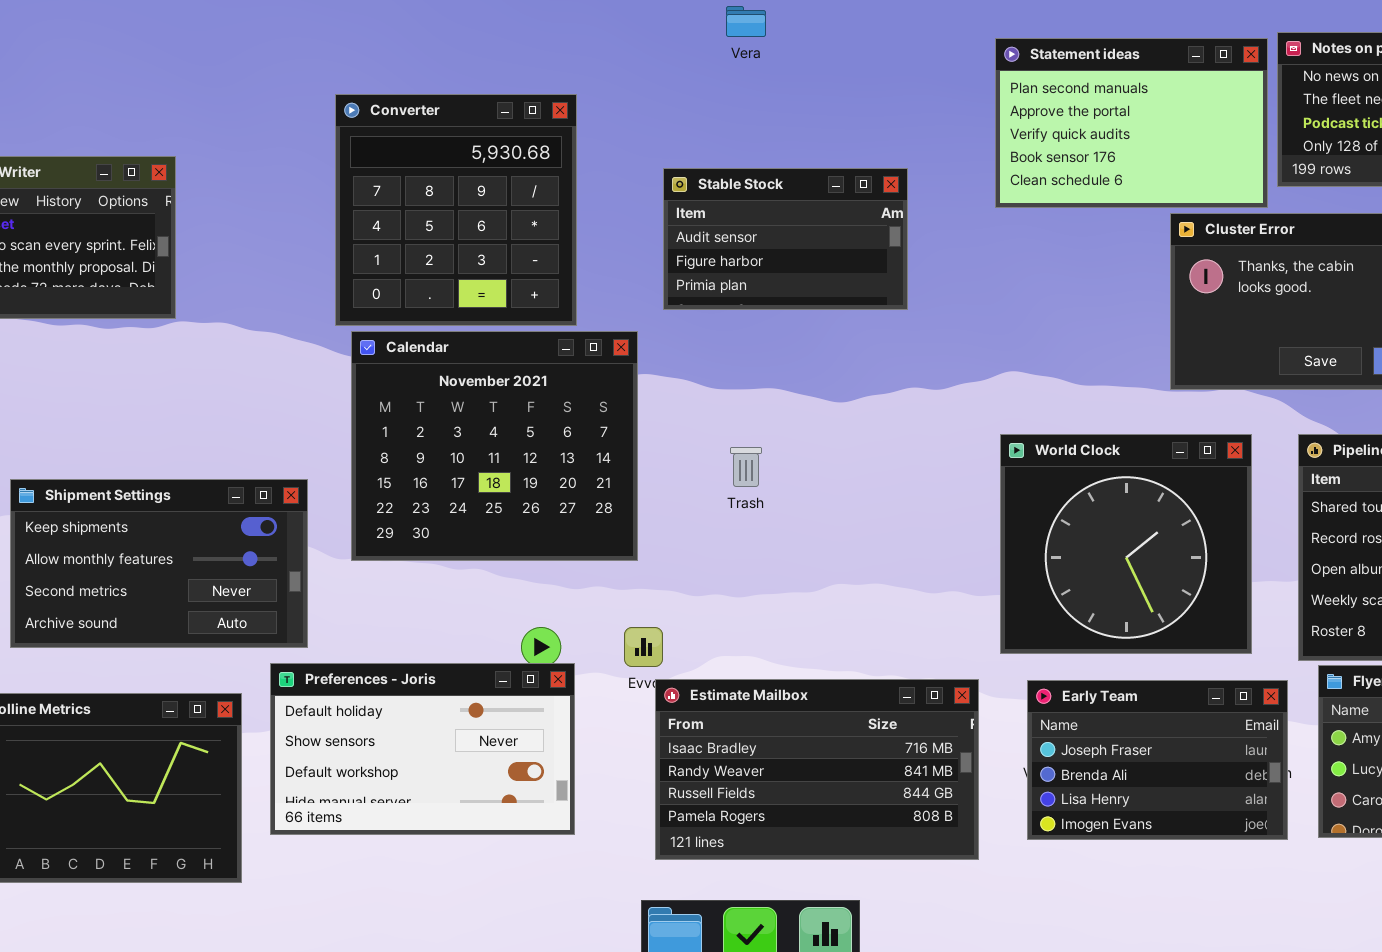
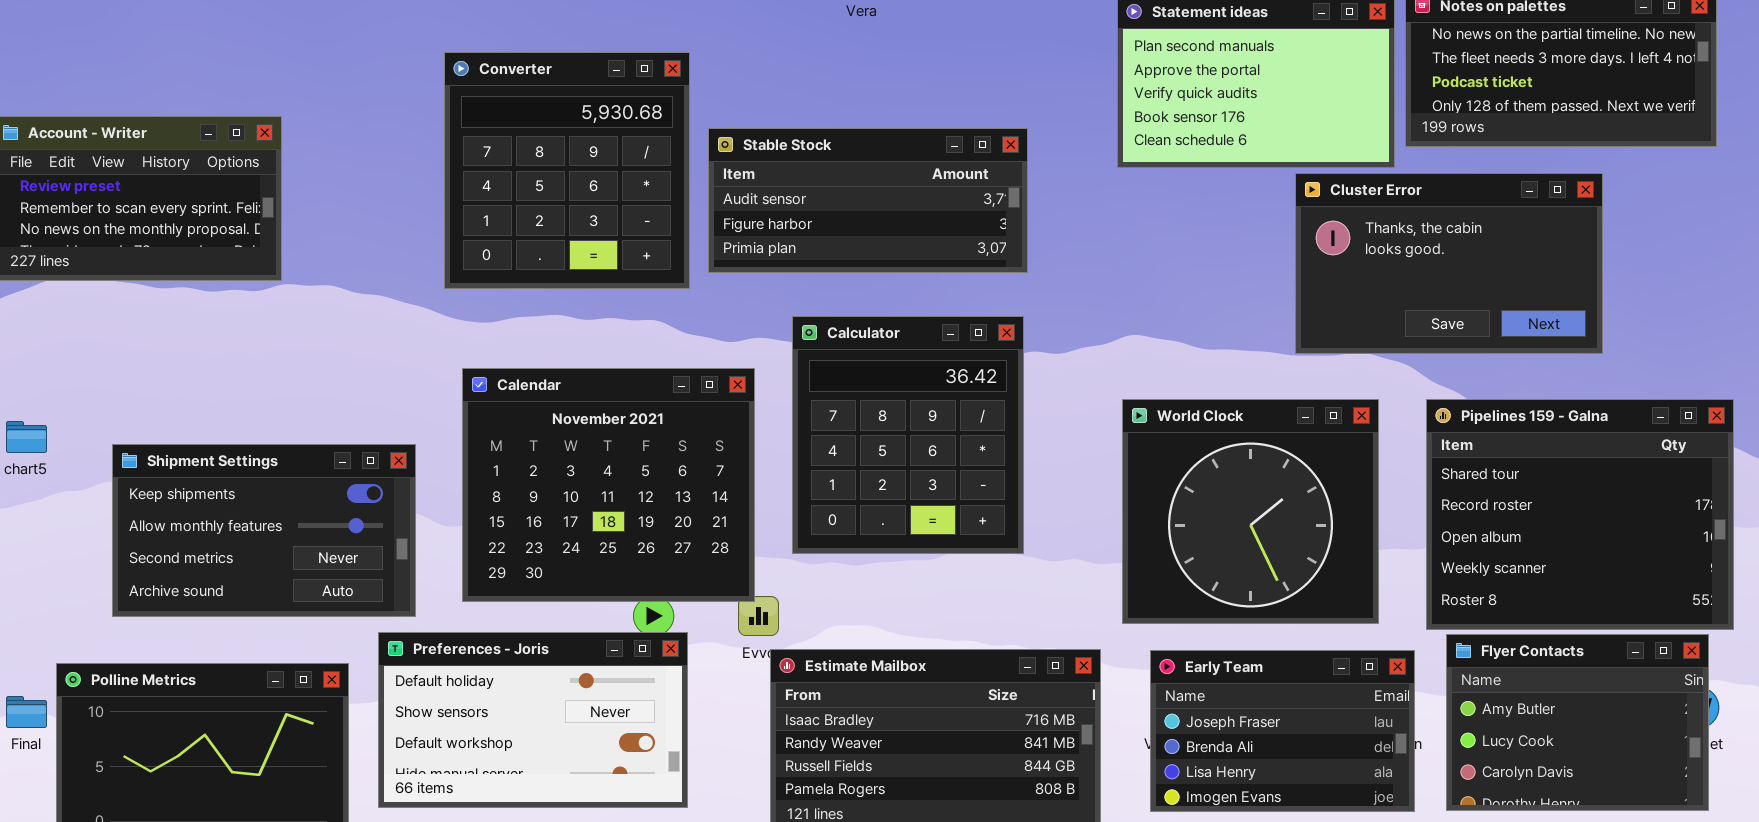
Stable Stock: [663,168,908,310] -> [708,128,1028,273], resized
Calendar: [351,331,638,561] -> [462,368,755,602], moved
Calculator: none -> [792,316,1024,554], opened

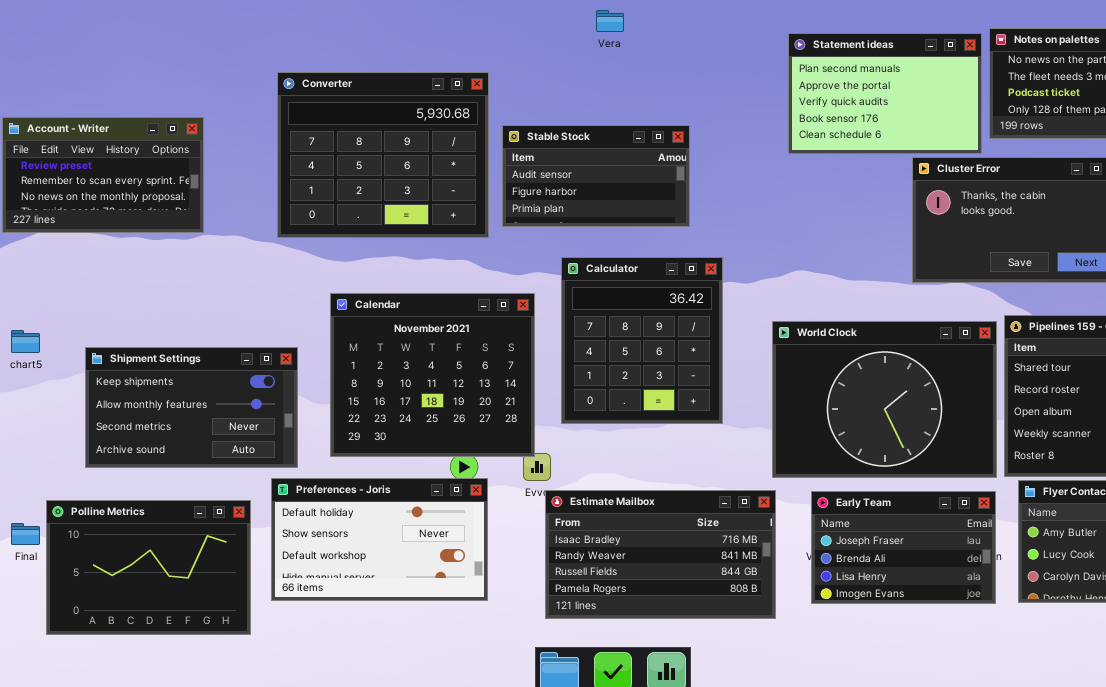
Converter: [444,52,690,289] -> [277,72,489,238], resized
Stable Stock: [708,128,1028,273] -> [502,125,690,227], resized
World Clock: [1122,399,1379,624] -> [772,321,997,478], moved, resized

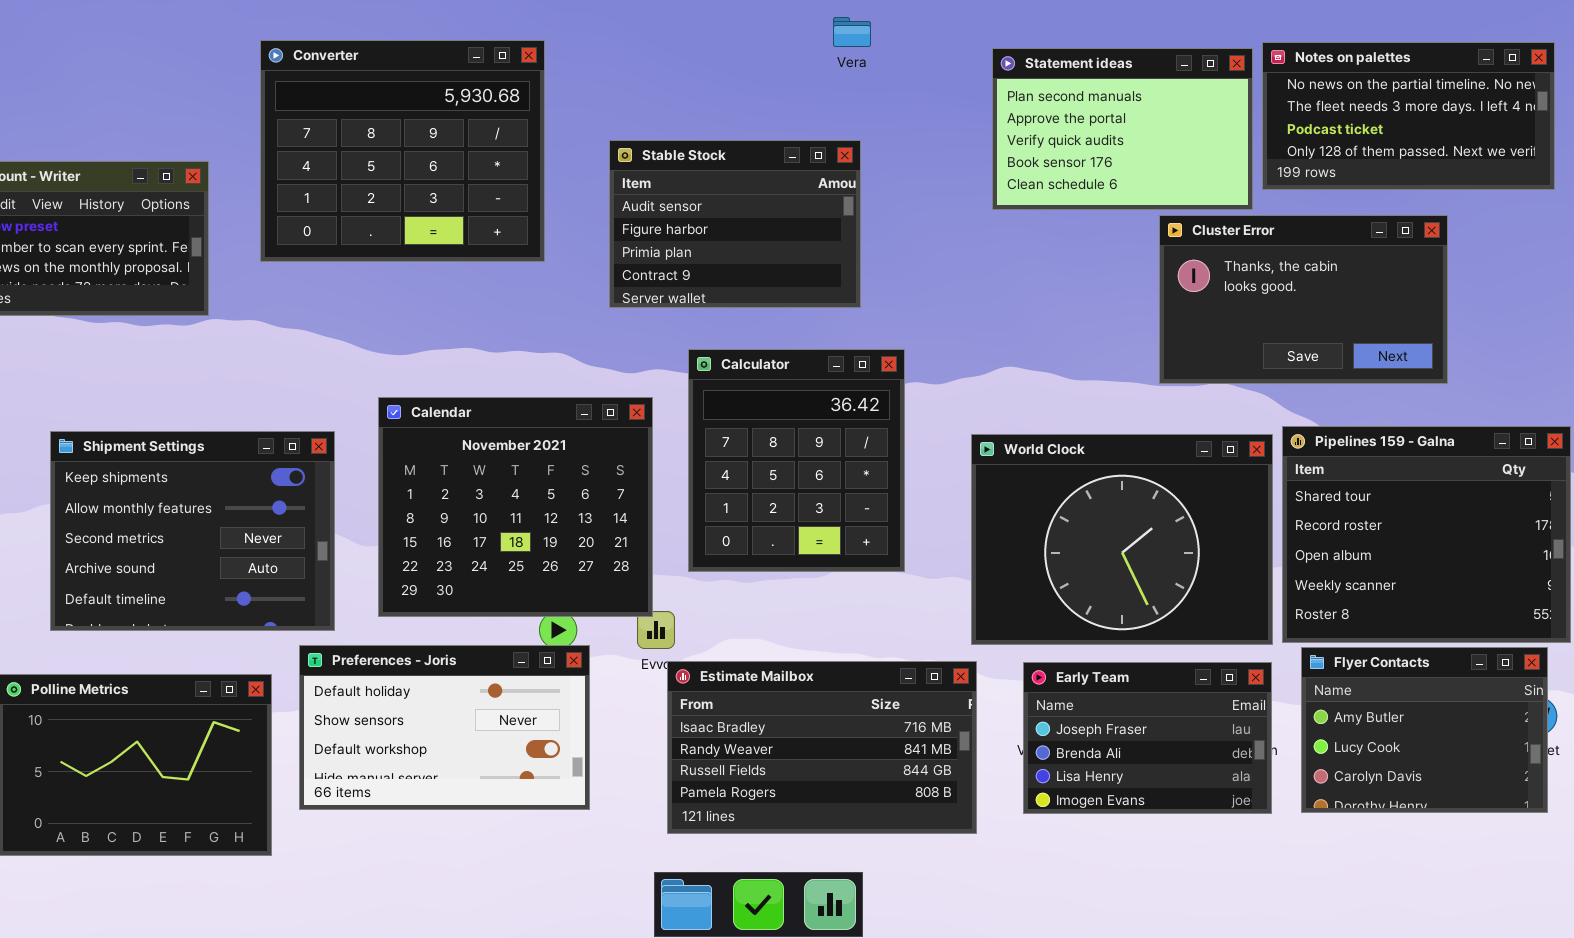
Vera: [596,10,624,32] -> [833,17,871,47], moved
Converter: [277,72,489,238] -> [260,40,545,262], moved
Stable Stock: [502,125,690,227] -> [609,140,861,308], resized
Shipment Settings: [85,347,298,468] -> [50,431,335,631], resized

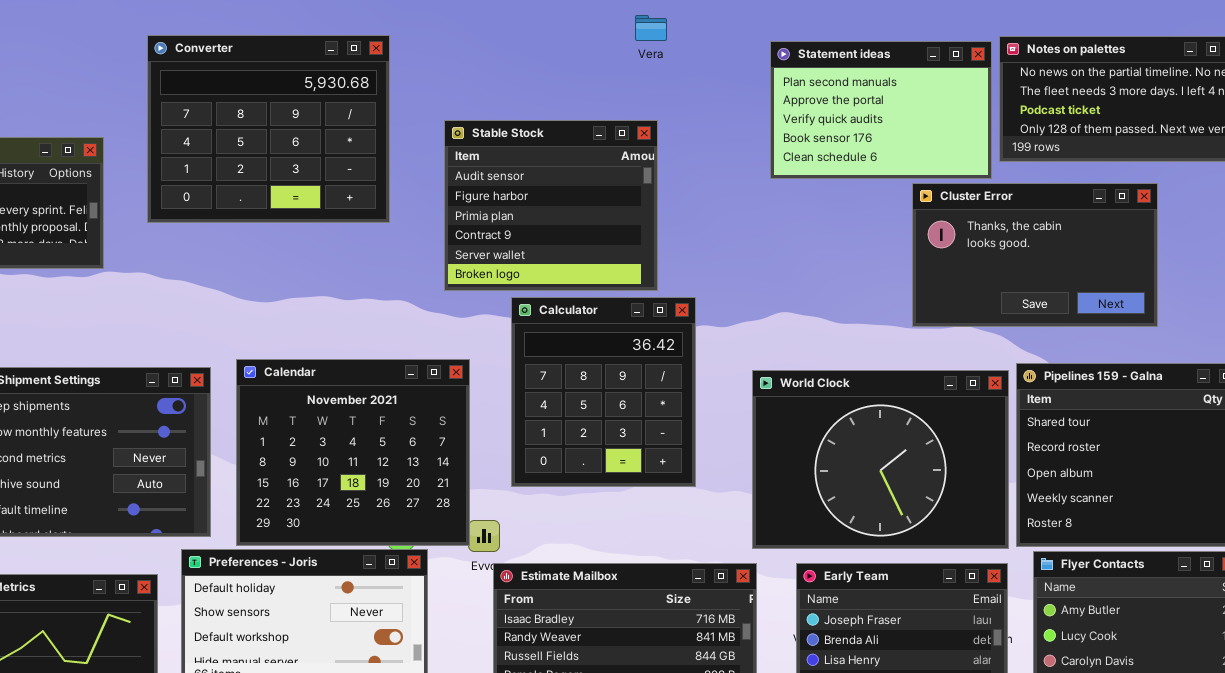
Stable Stock: [609,140,861,308] -> [444,120,658,291], resized
Calendar: [378,397,653,617] -> [236,359,470,546], moved

